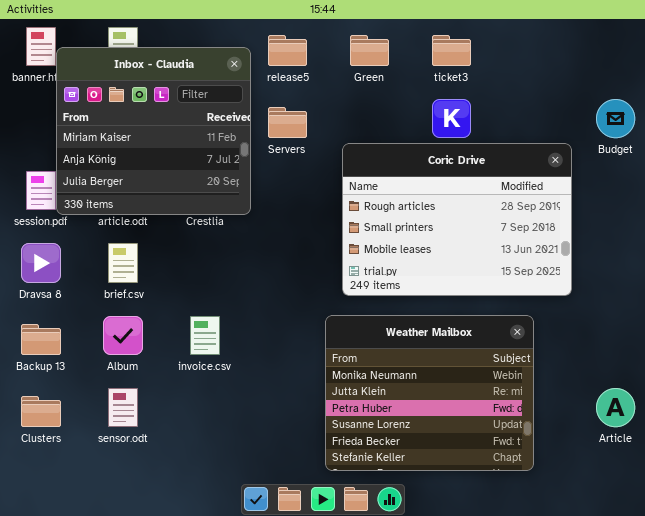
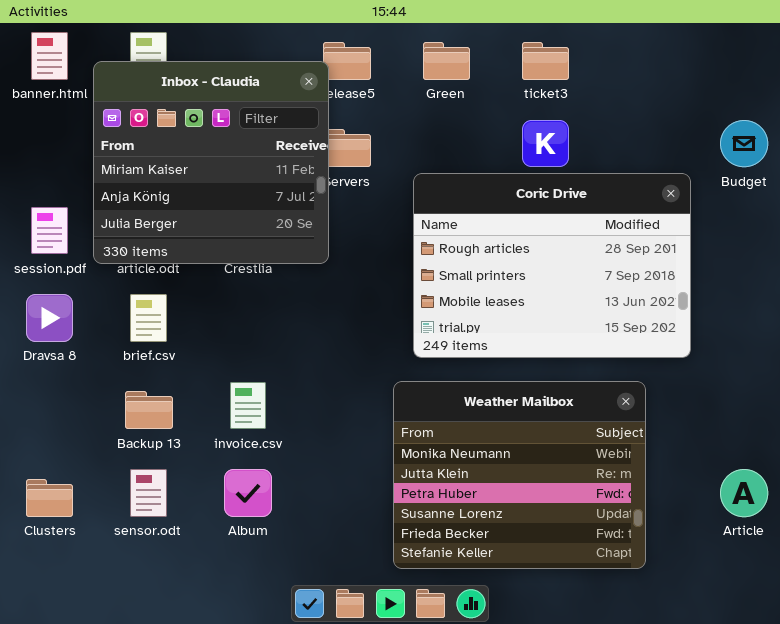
Inbox - Claudia: [56,47,251,215] -> [93,61,329,264], moved
Album: [103,316,143,355] -> [224,469,272,517], moved
Backup 13: [21,324,61,355] -> [125,391,173,429], moved

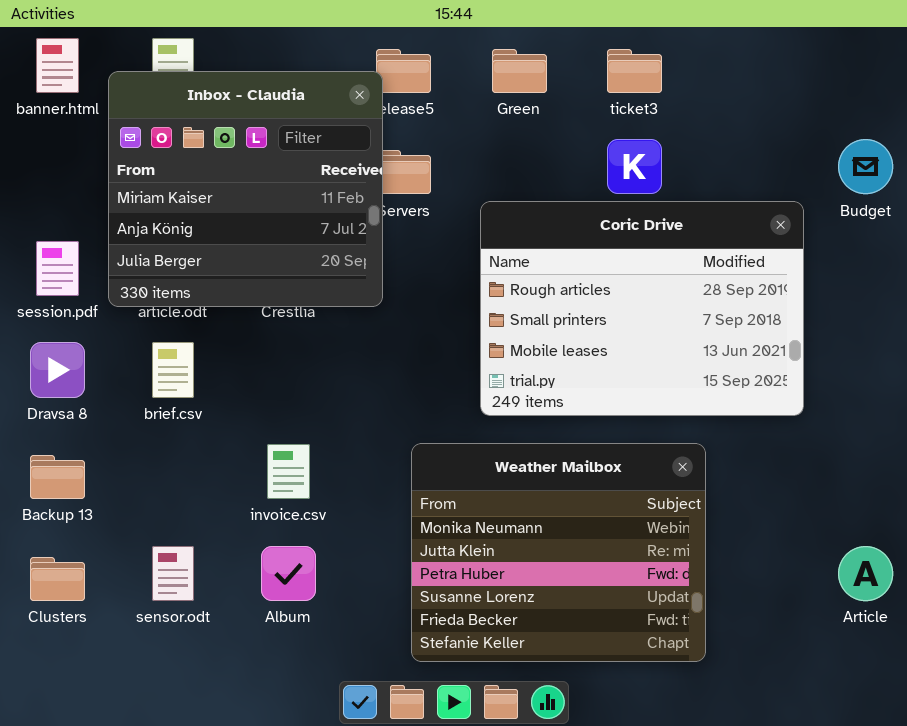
Weather Mailbox: [393,381,646,569] -> [411,443,706,662], moved
Backup 13: [125,391,173,429] -> [30,455,85,499], moved

